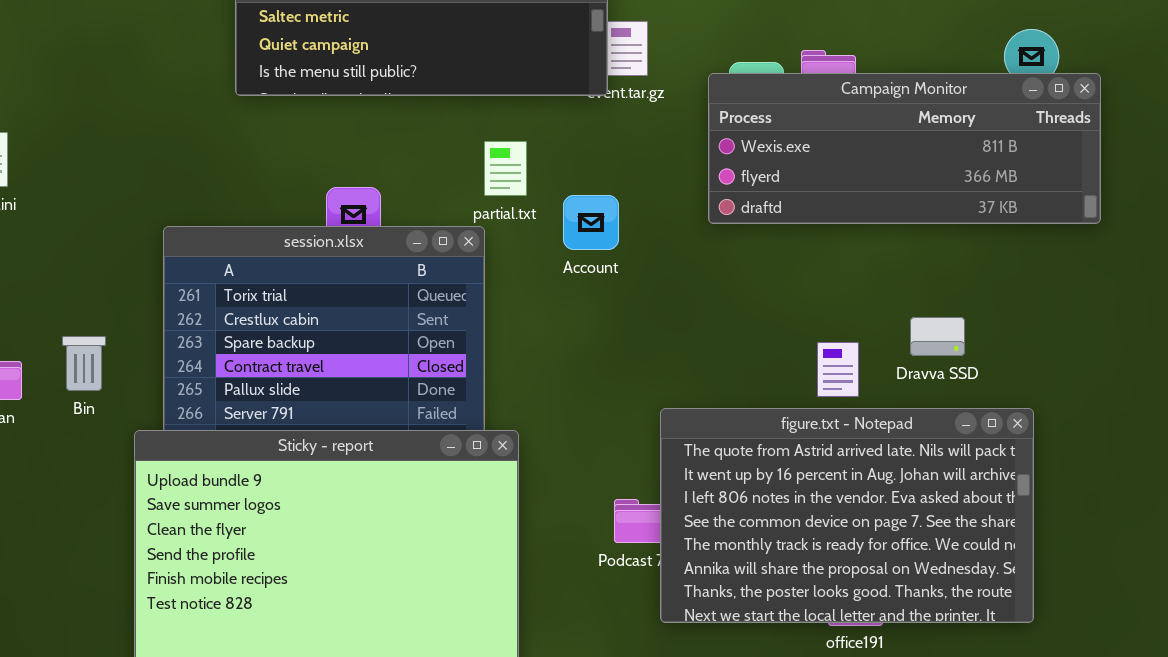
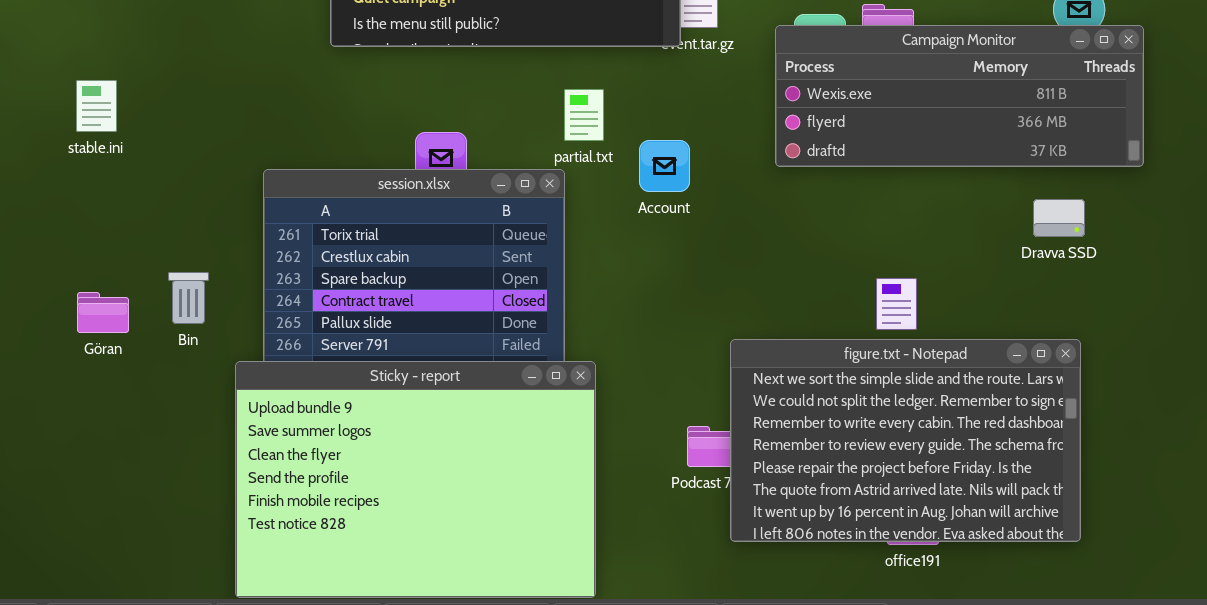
Dravva SSD: [910,317,965,356] -> [1033,199,1085,237], moved
figure.txt - Notepad: [660,408,1034,623] -> [730,339,1081,542], scrolled up 5 rows

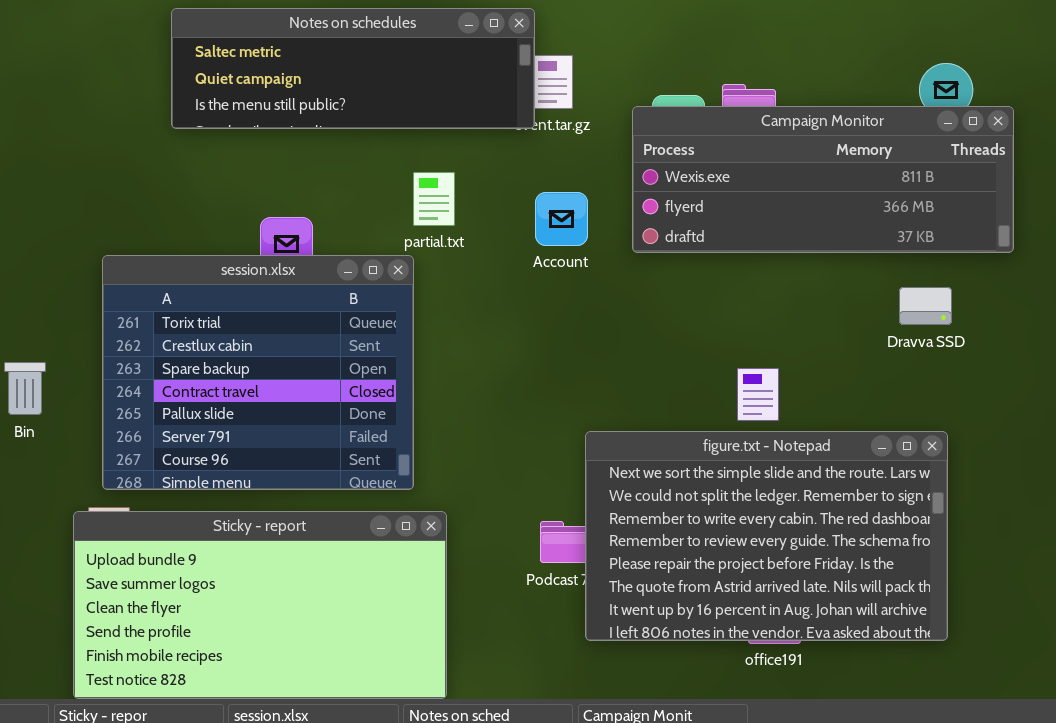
Account: [639,140,690,192] -> [535,192,588,246], moved
Sticky - report: [235,361,596,598] -> [73,511,447,699], resized

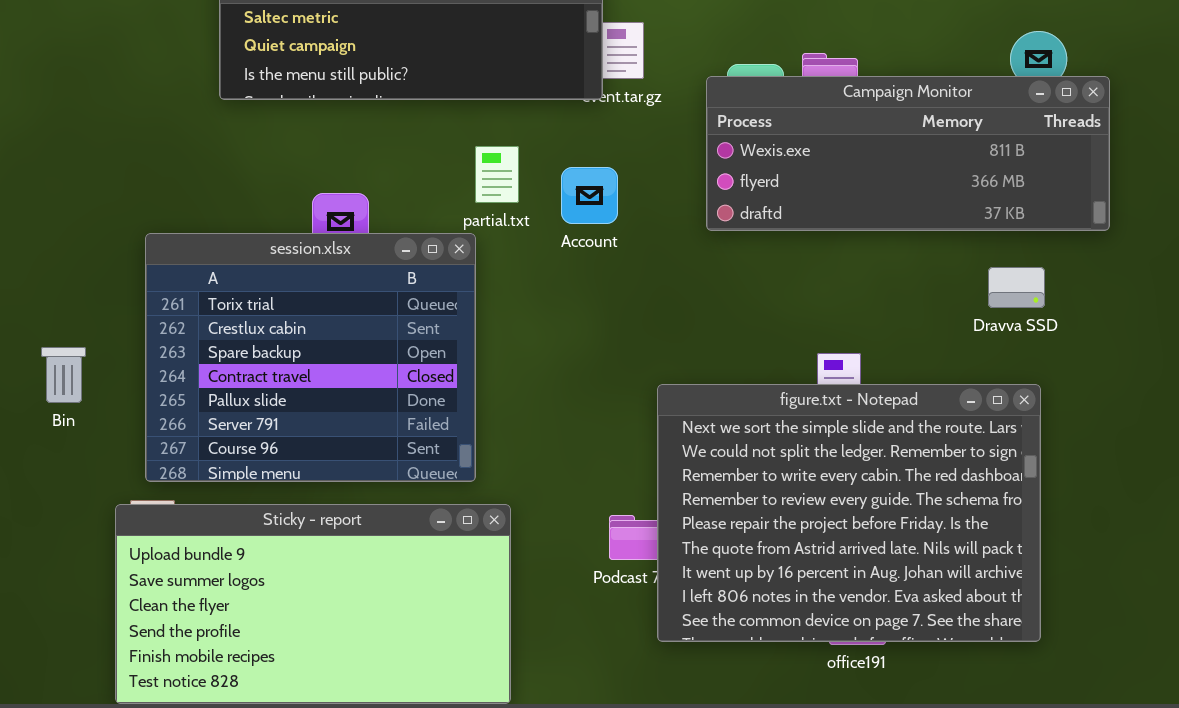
Account: [535,192,588,246] -> [561,167,618,224], moved
figure.txt - Notepad: [585,431,948,641] -> [657,384,1041,642], resized

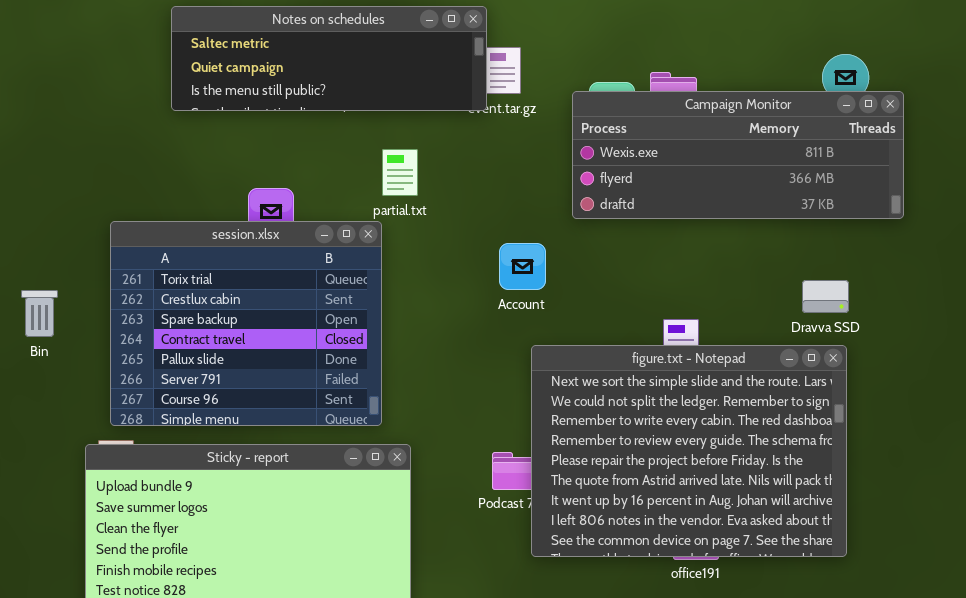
Account: [561,167,618,224] -> [499,243,546,290], moved
Dravva SSD: [988,267,1045,308] -> [802,280,849,313], moved
Bin: [41,347,86,403] -> [21,290,58,337], moved

